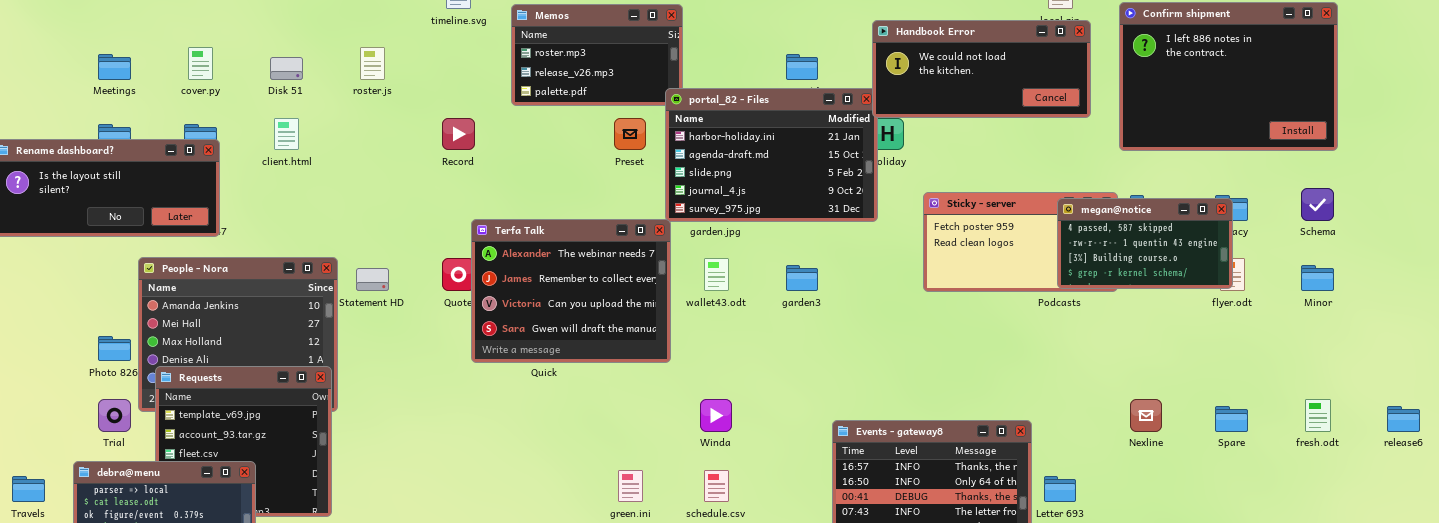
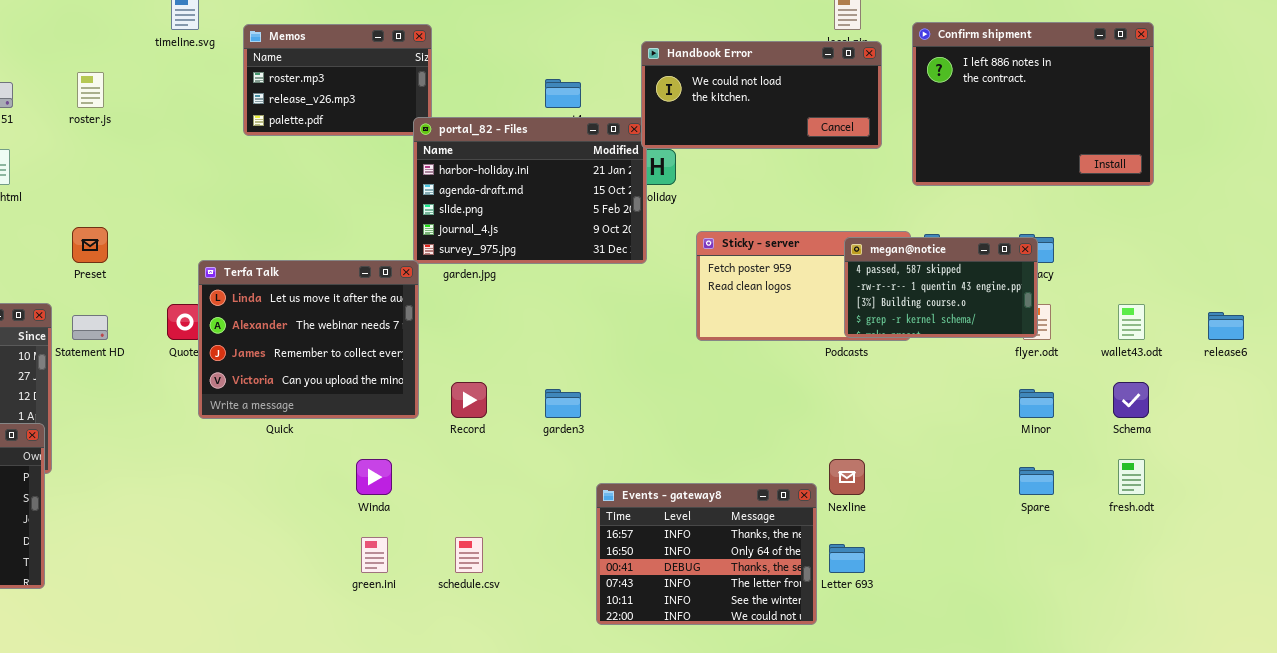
Record: [442,118,475,150] -> [451,382,487,418], moved
Preset: [614,118,646,150] -> [72,227,108,263], moved
Schema: [1301,188,1334,221] -> [1113,382,1149,418], moved
Terfa Talk: [471,219,671,363] -> [198,260,419,419], scrolled up 1 row
wallet43.odt: [704,258,729,291] -> [1118,304,1145,340], moved
garden3: [786,265,818,291] -> [545,389,581,418], moved
Minor: [1301,265,1334,291] -> [1019,389,1054,418], moved
Winda: [700,399,732,432] -> [356,459,392,495], moved
Nexline: [1130,399,1162,432] -> [829,459,865,495], moved
release6: [1387,406,1420,432] -> [1208,312,1244,340], moved

